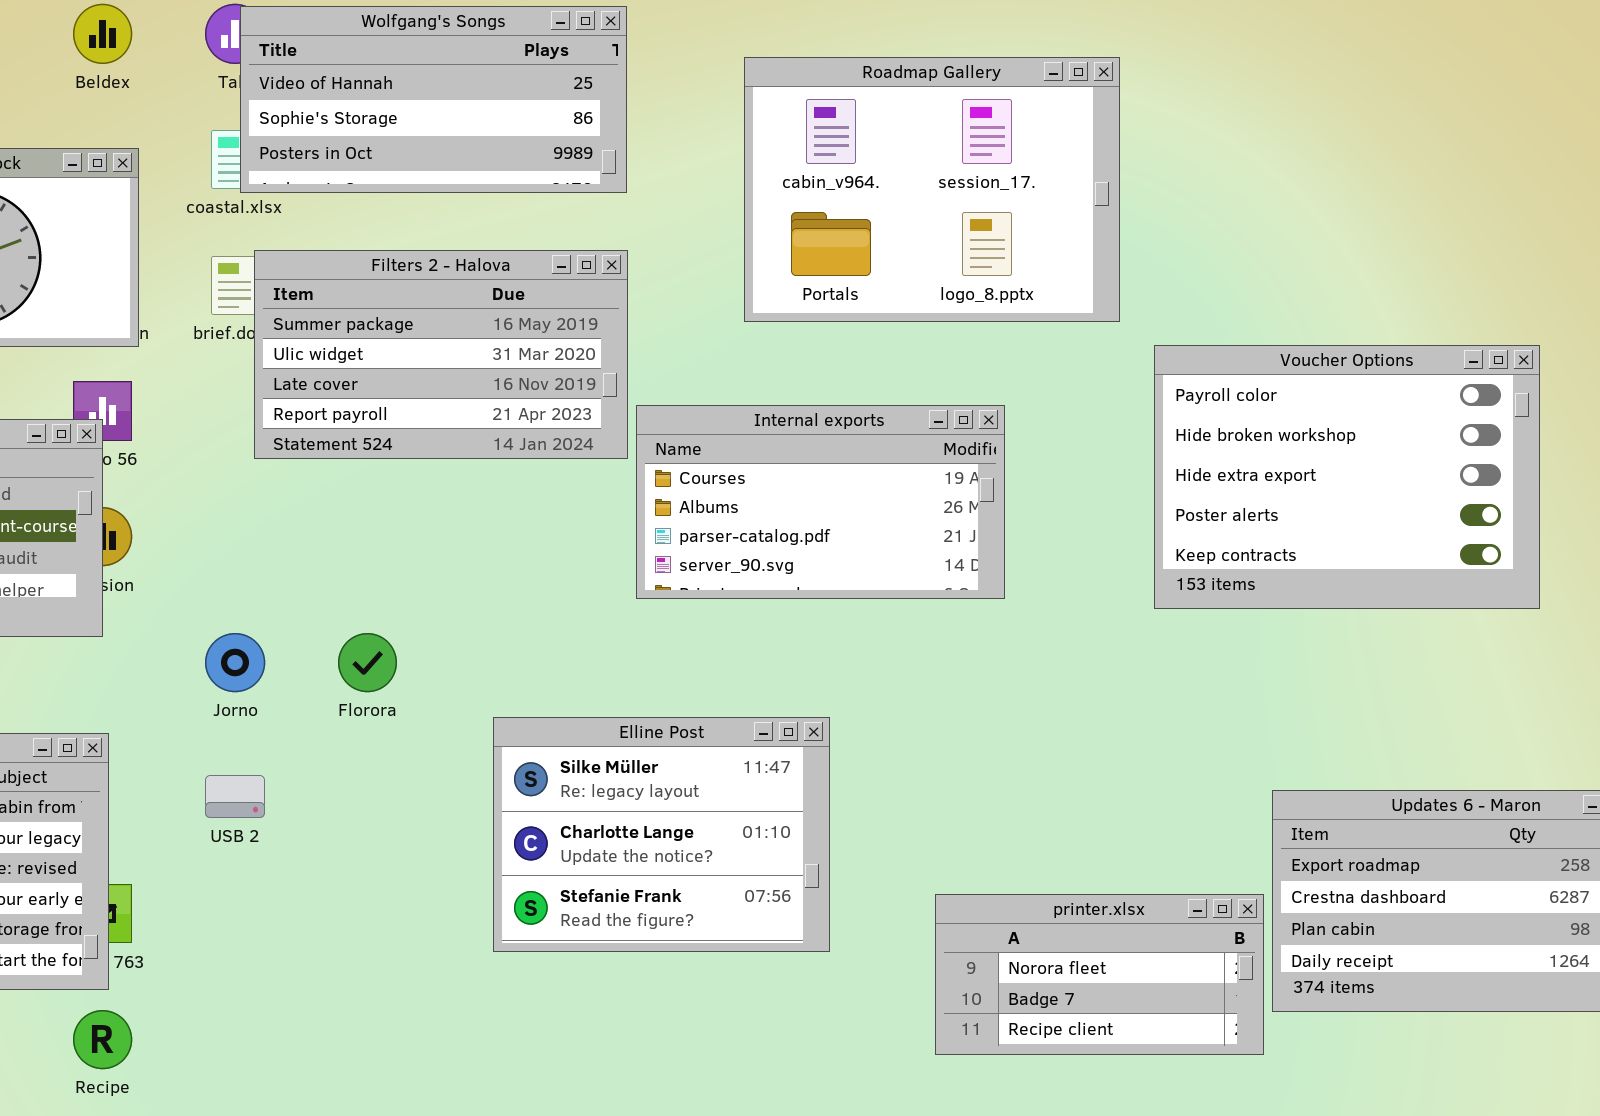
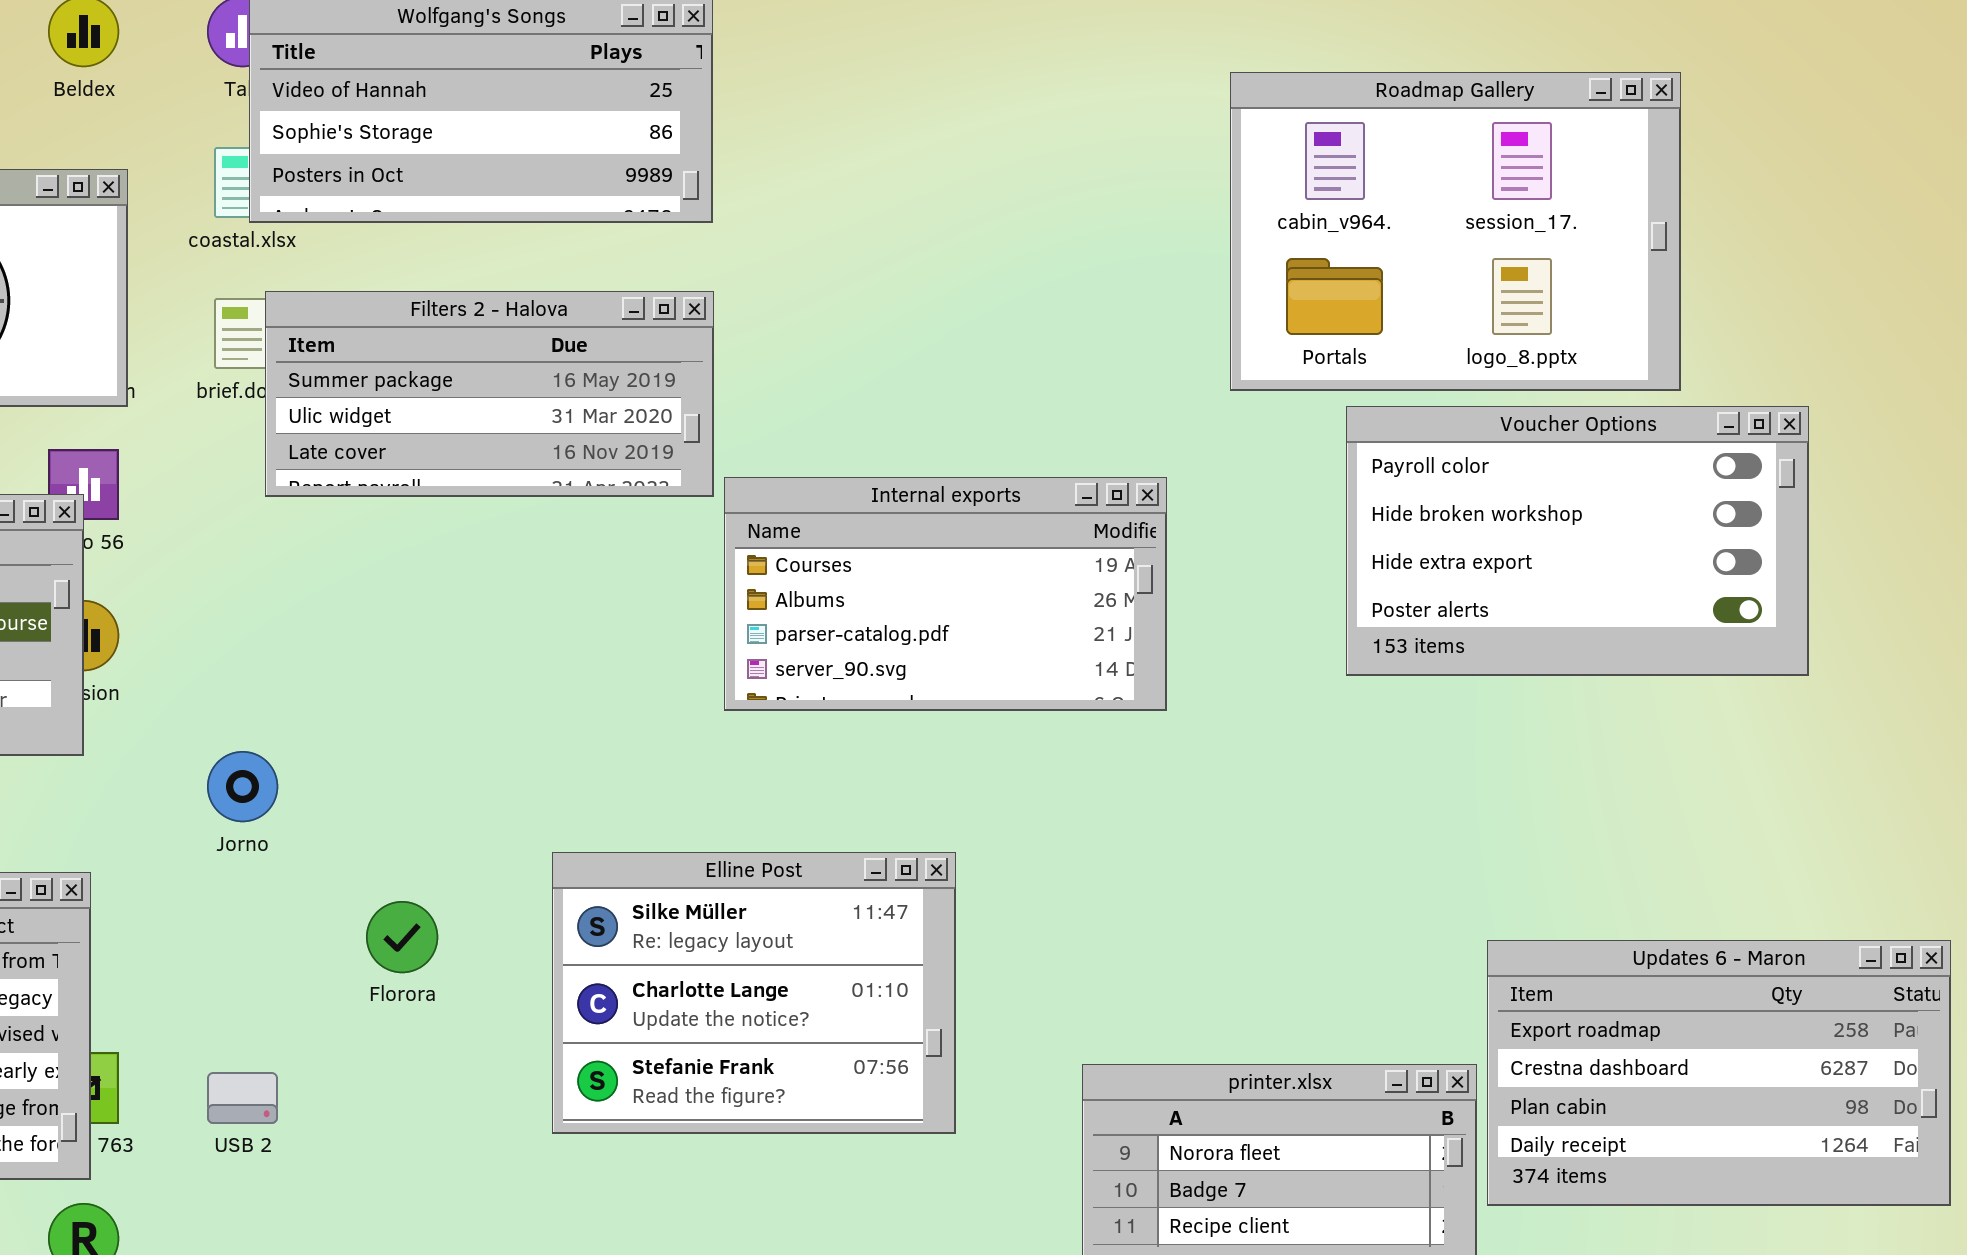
Roadmap Gallery: [744,57,1120,322] -> [1230,72,1681,391], moved
Filters 2 - Halova: [254,250,628,459] -> [265,291,714,497], resized
Voucher Options: [1154,345,1540,609] -> [1346,406,1809,676], resized
Florora: [338,633,397,692] -> [366,901,438,973], moved
USB 2: [205,775,265,818] -> [207,1072,278,1124], moved

